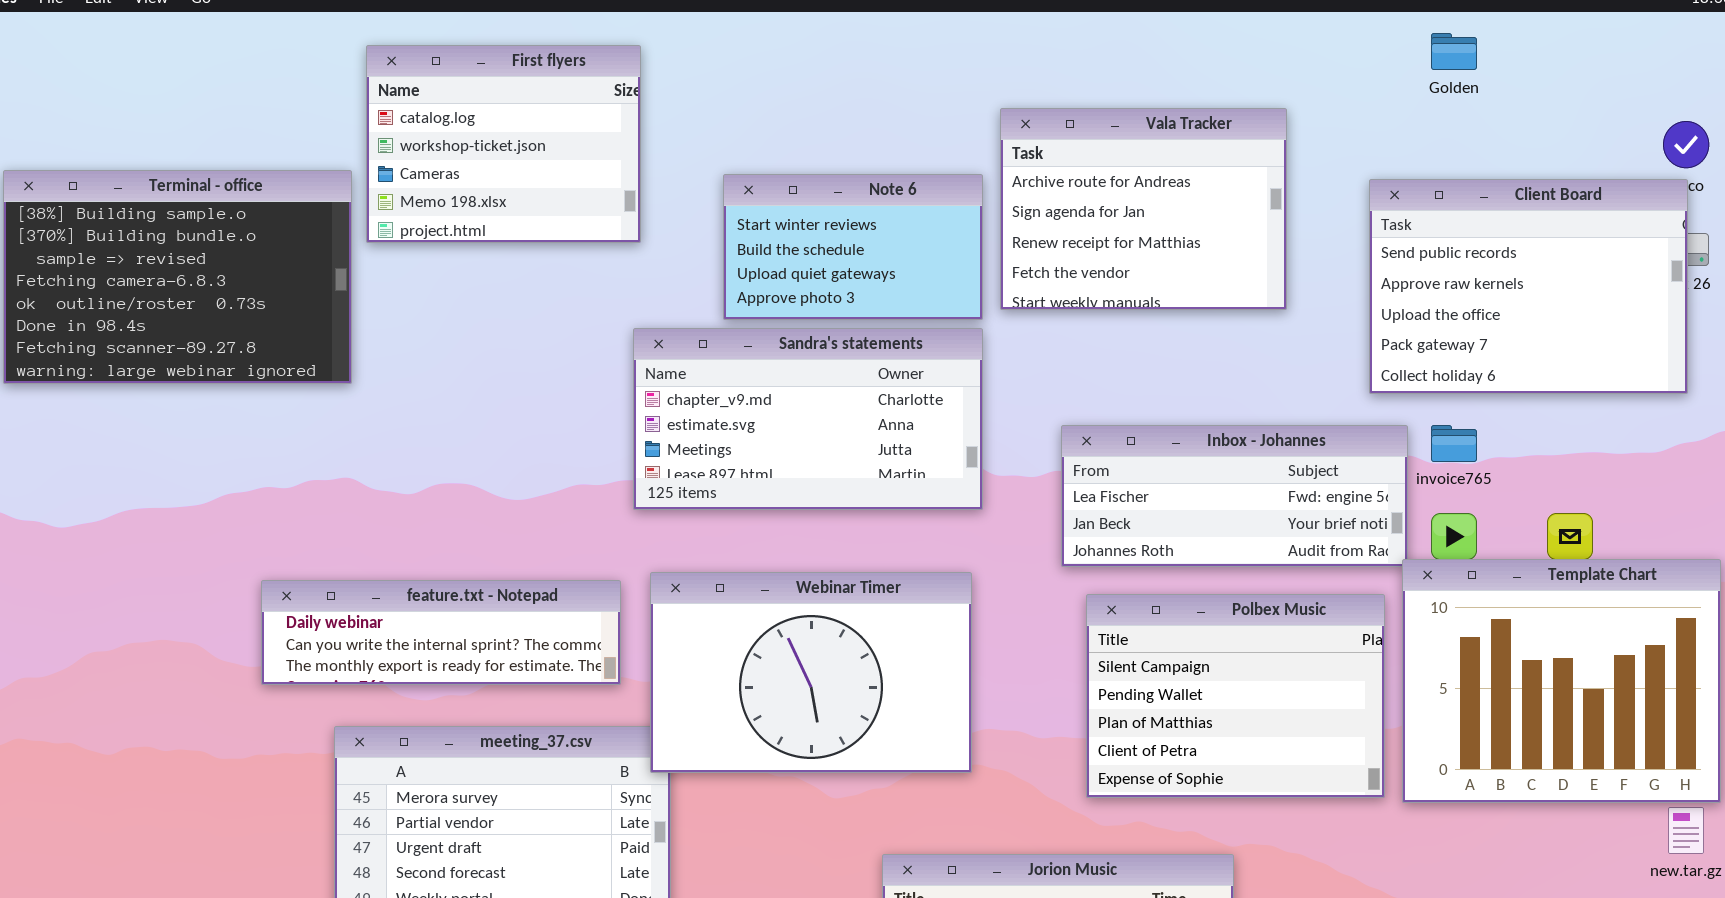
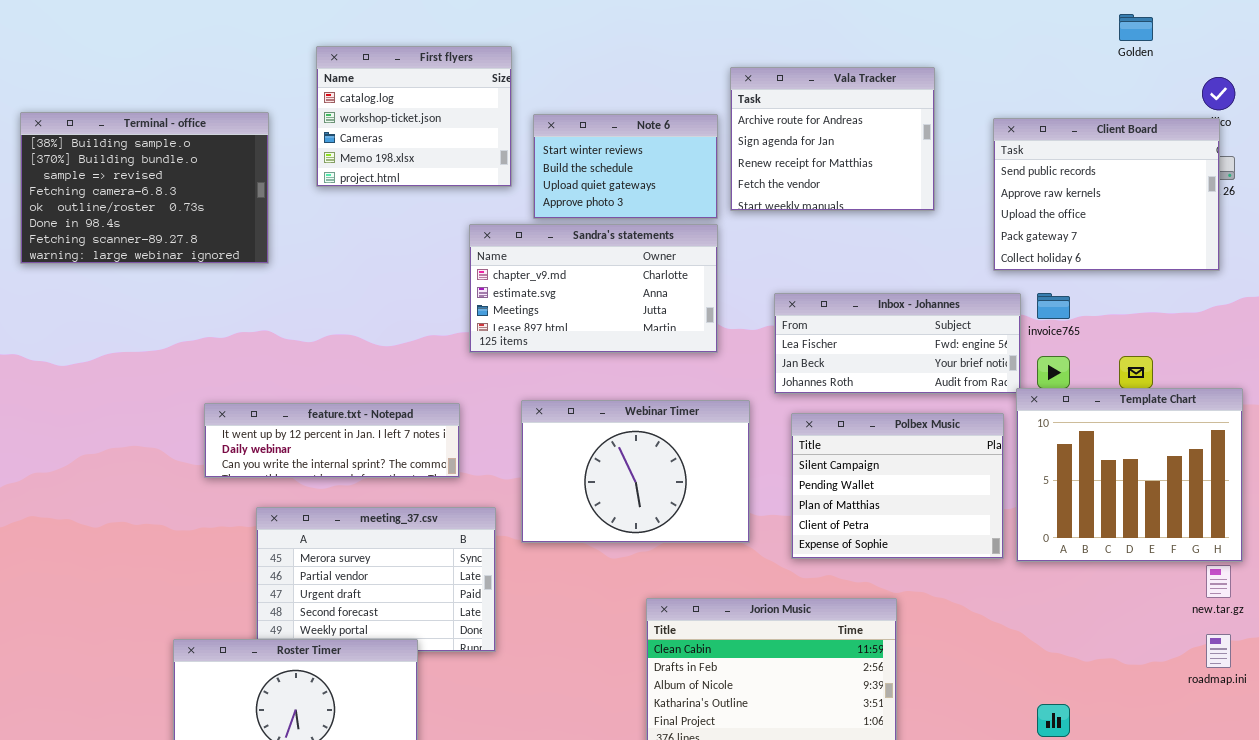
Golden: [1431,33,1477,70] -> [1119,14,1153,41], moved
First flyers: [366,45,641,243] -> [316,46,512,187], moved
Webinar Timer: [650,572,972,773] -> [521,400,750,543], moved
feature.txt - Notepad: [261,580,621,685] -> [204,403,460,478], scrolled up 1 row

